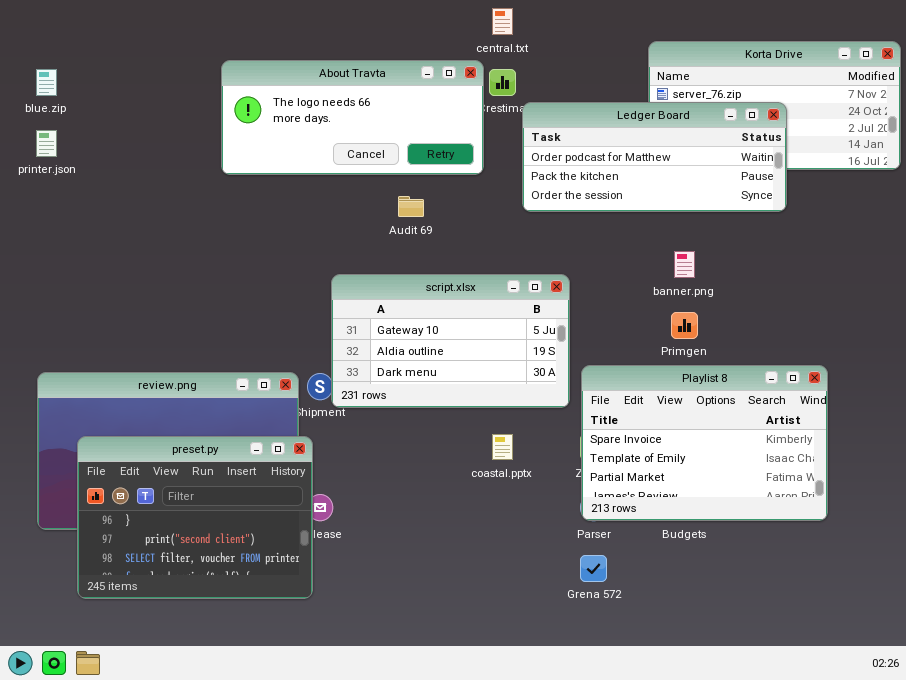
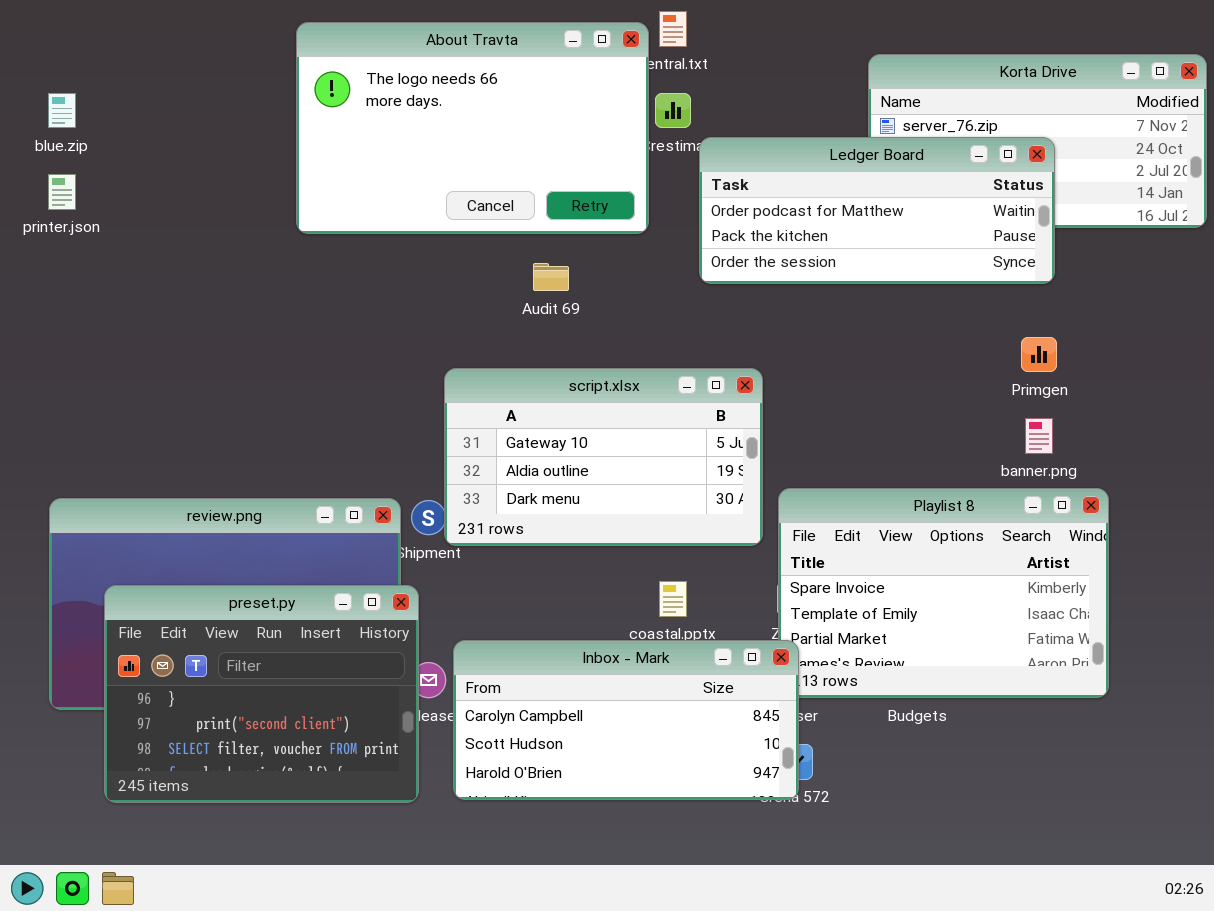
About Travta: [221,60,484,175] -> [296,22,649,234], resized
banner.png: [674,251,695,278] -> [1025,418,1053,454], moved
Primgen: [671,312,698,339] -> [1021,337,1057,372], moved
Inbox - Mark: none -> [453,640,799,800], opened

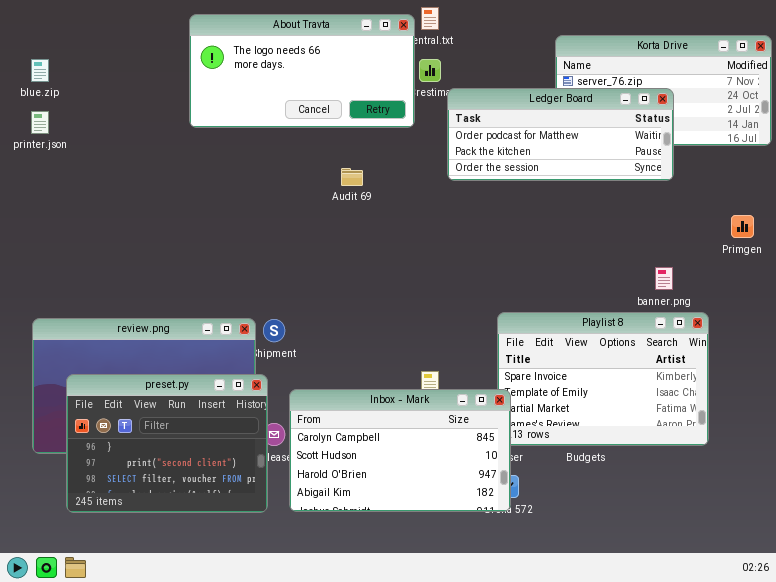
About Travta: [296,22,649,234] -> [189,14,415,128], resized
Primgen: [1021,337,1057,372] -> [731,215,754,238], moved
script.xlsx: [444,368,763,546] -> none, closed
Inbox - Mark: [453,640,799,800] -> [289,389,511,512], resized

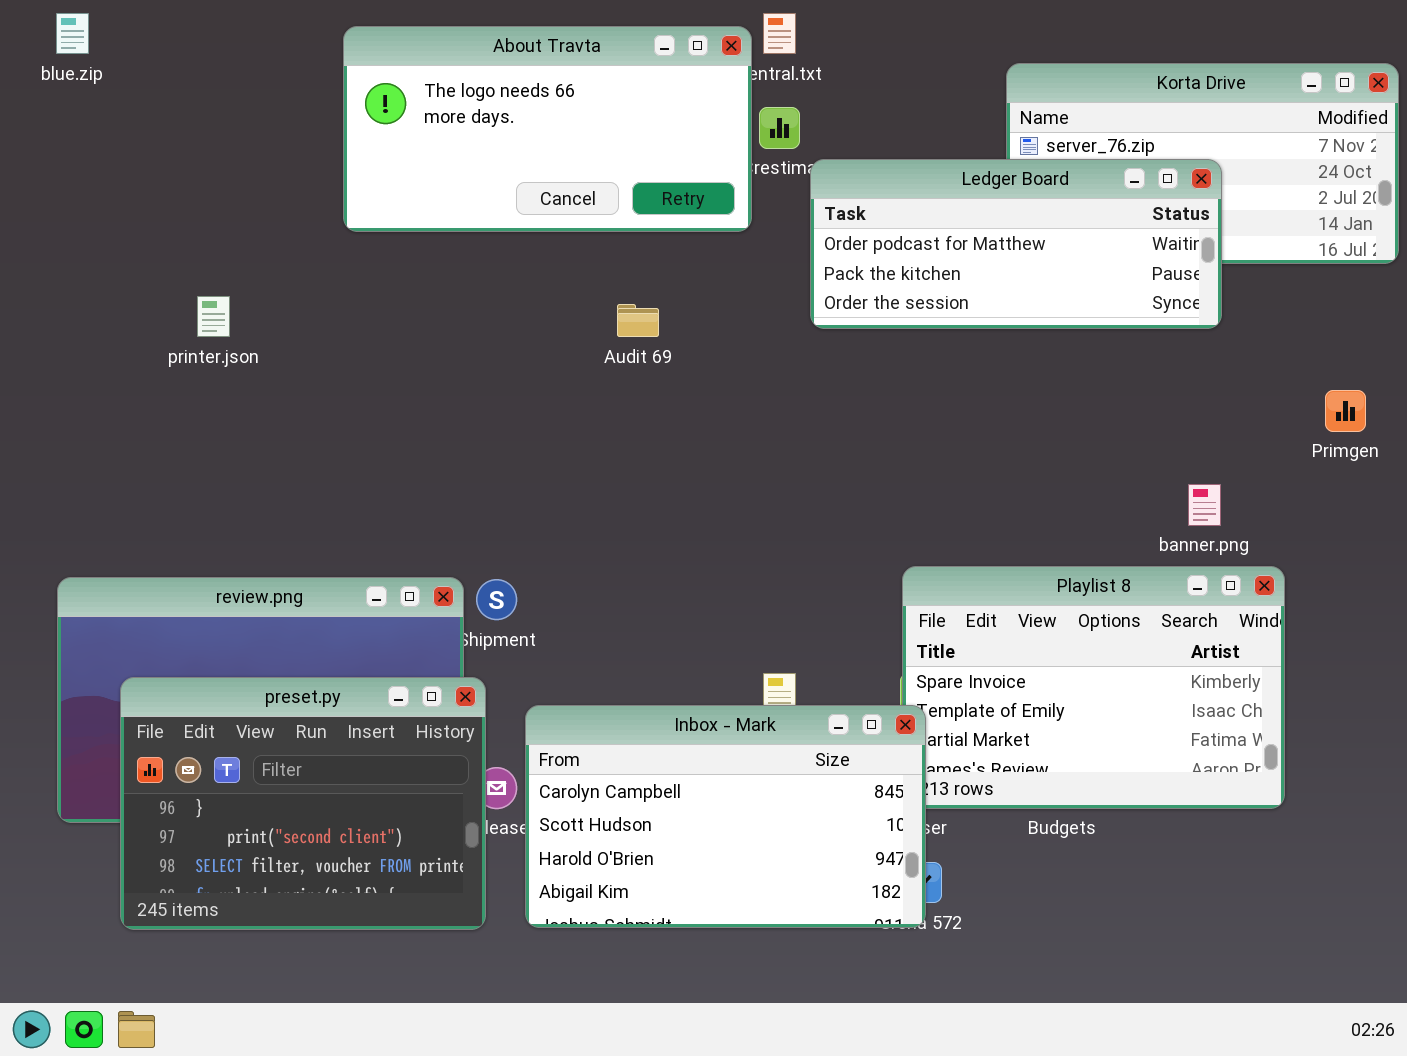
blue.zip: [31,59,49,82] -> [56,13,89,54], moved
printer.json: [31,111,49,134] -> [197,296,230,337], moved

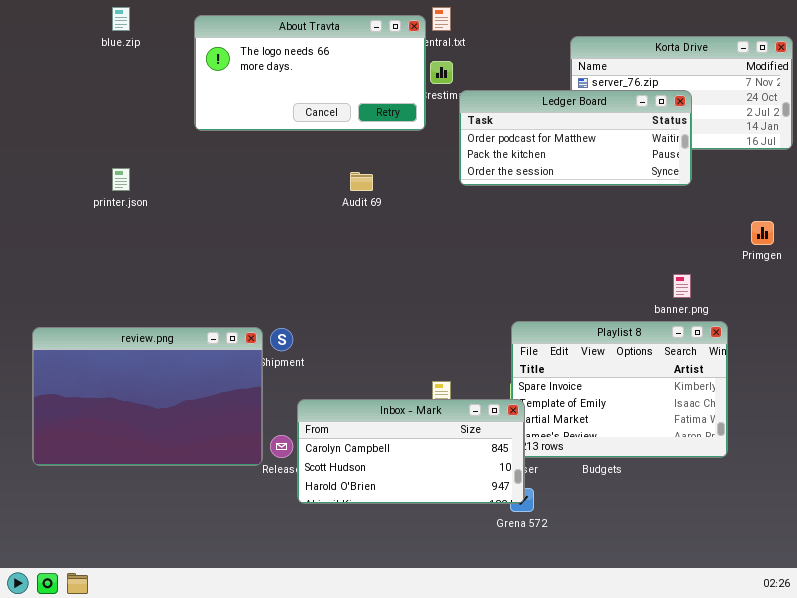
blue.zip: [56,13,89,54] -> [112,7,130,31], moved
preset.py: [120,677,486,930] -> none, closed
Inbox - Mark: [525,705,926,928] -> [297,399,525,504], resized

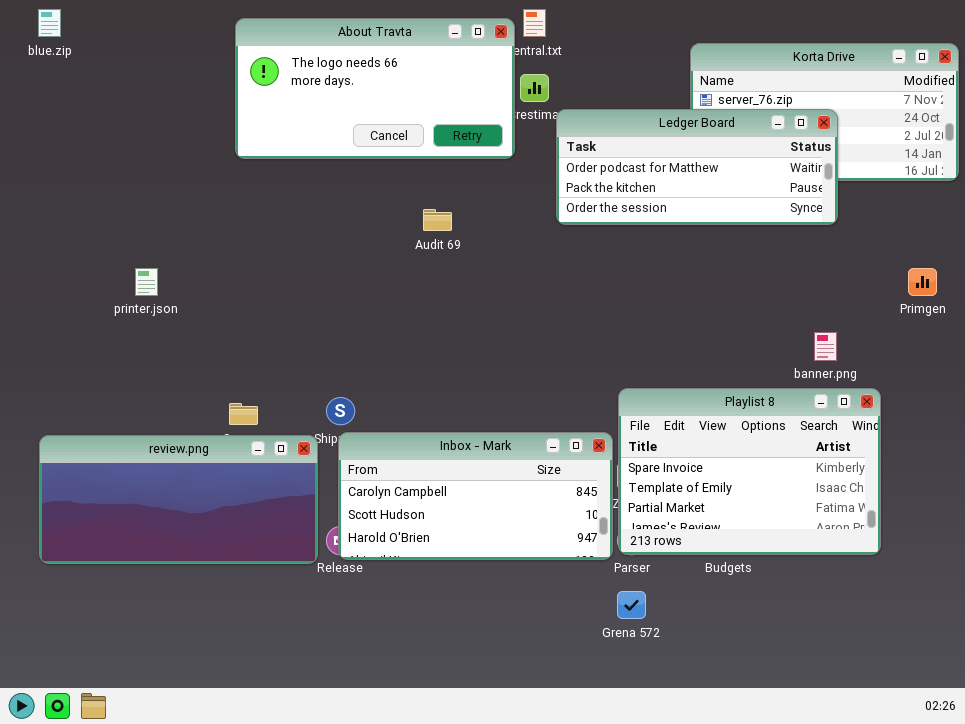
blue.zip: [112,7,130,31] -> [38,9,61,37], moved
printer.json: [112,168,130,191] -> [135,268,158,296], moved
review.png: [32,327,263,466] -> [39,435,318,564], resized
Inbox - Mark: [297,399,525,504] -> [338,432,613,560], moved

